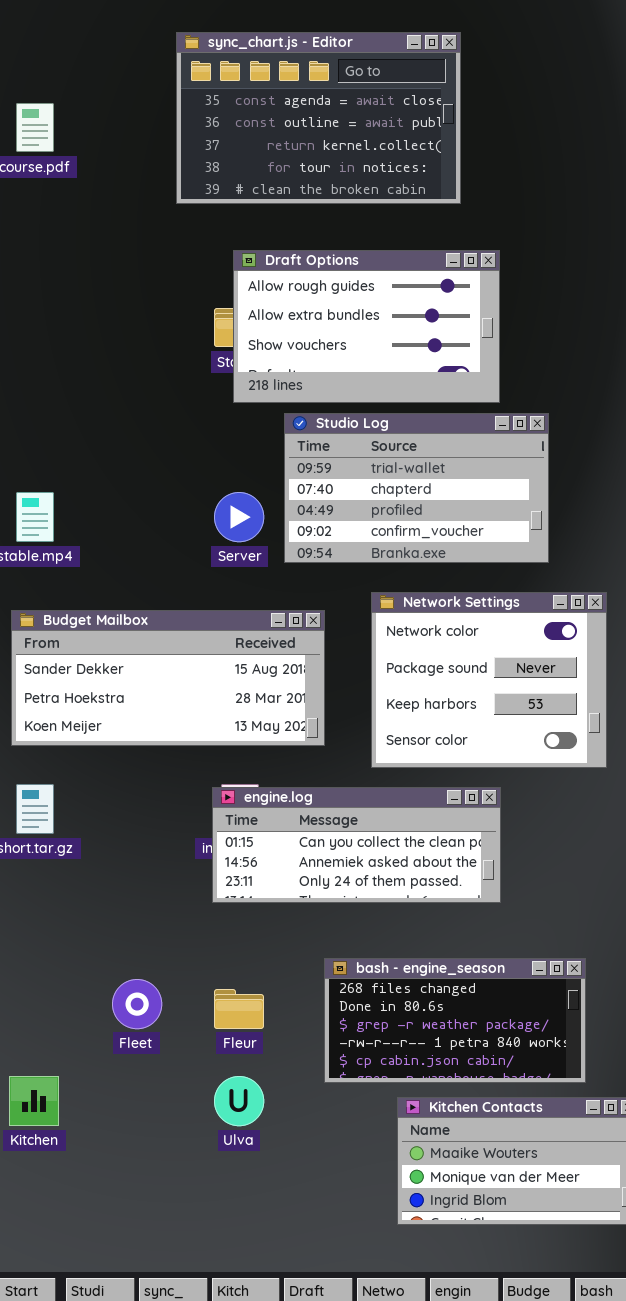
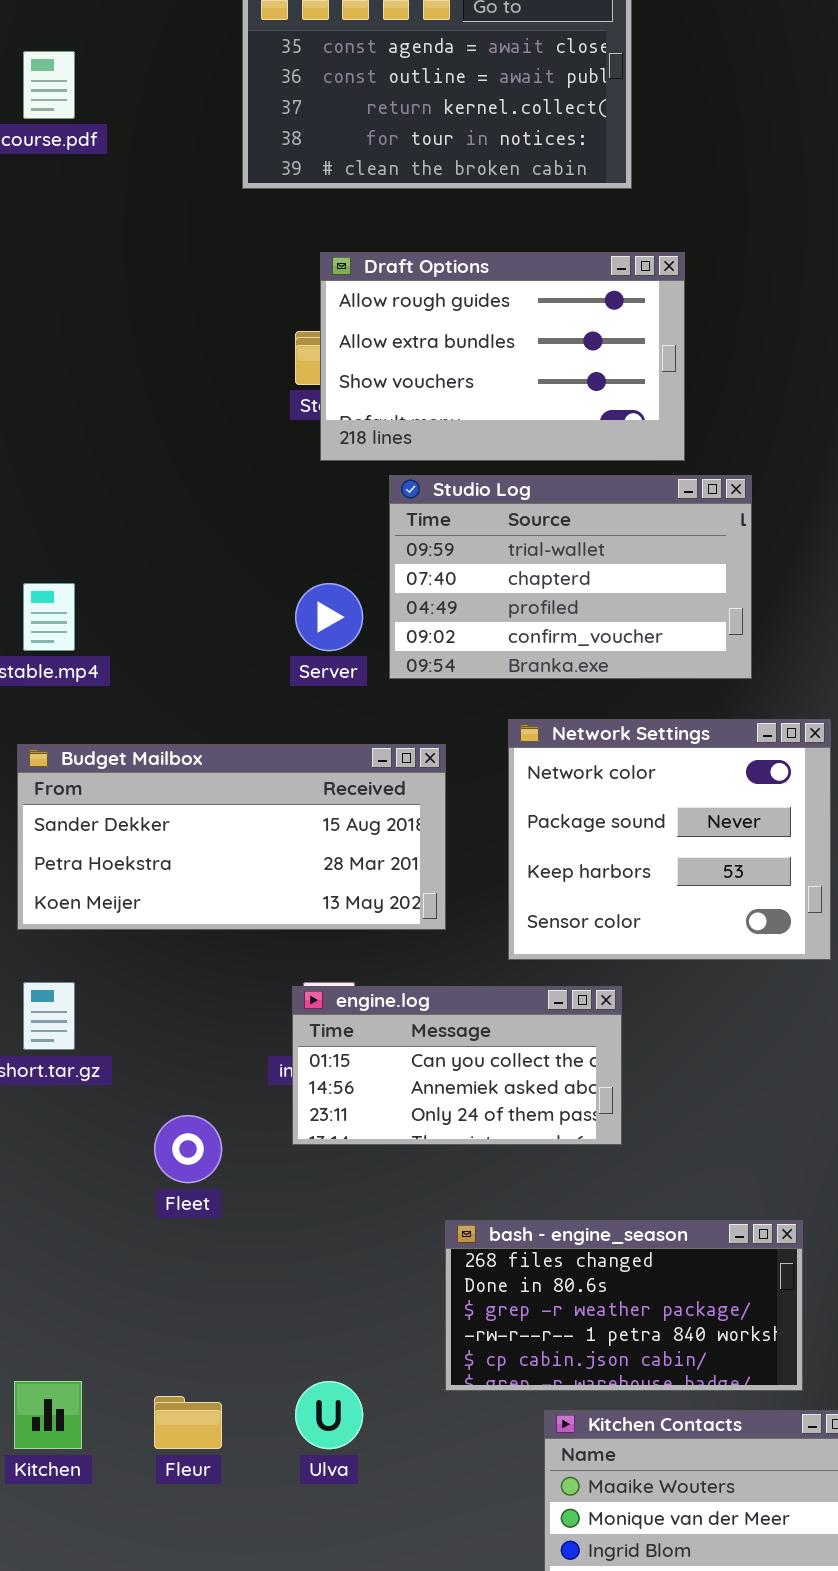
engine.log: [212,787,501,903] -> [292,986,622,1145], resized
Fleet: [112,979,162,1029] -> [154,1115,222,1183], moved
Fleur: [214,989,264,1029] -> [154,1396,222,1449], moved

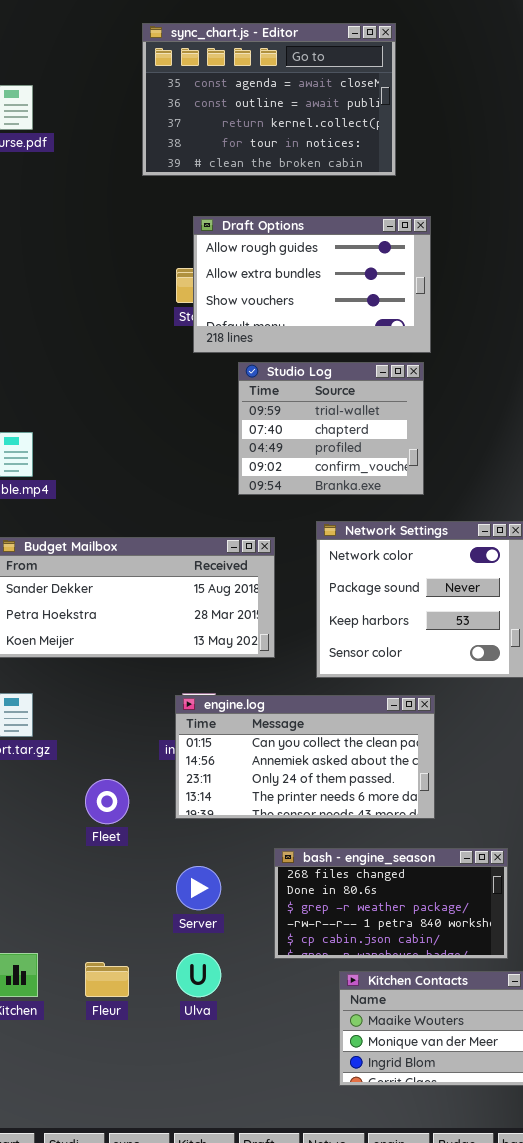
Studio Log: [389,475,752,679] -> [238,362,424,495], resized
Server: [295,583,363,651] -> [176,866,221,910], moved
engine.log: [292,986,622,1145] -> [175,695,435,819], resized

